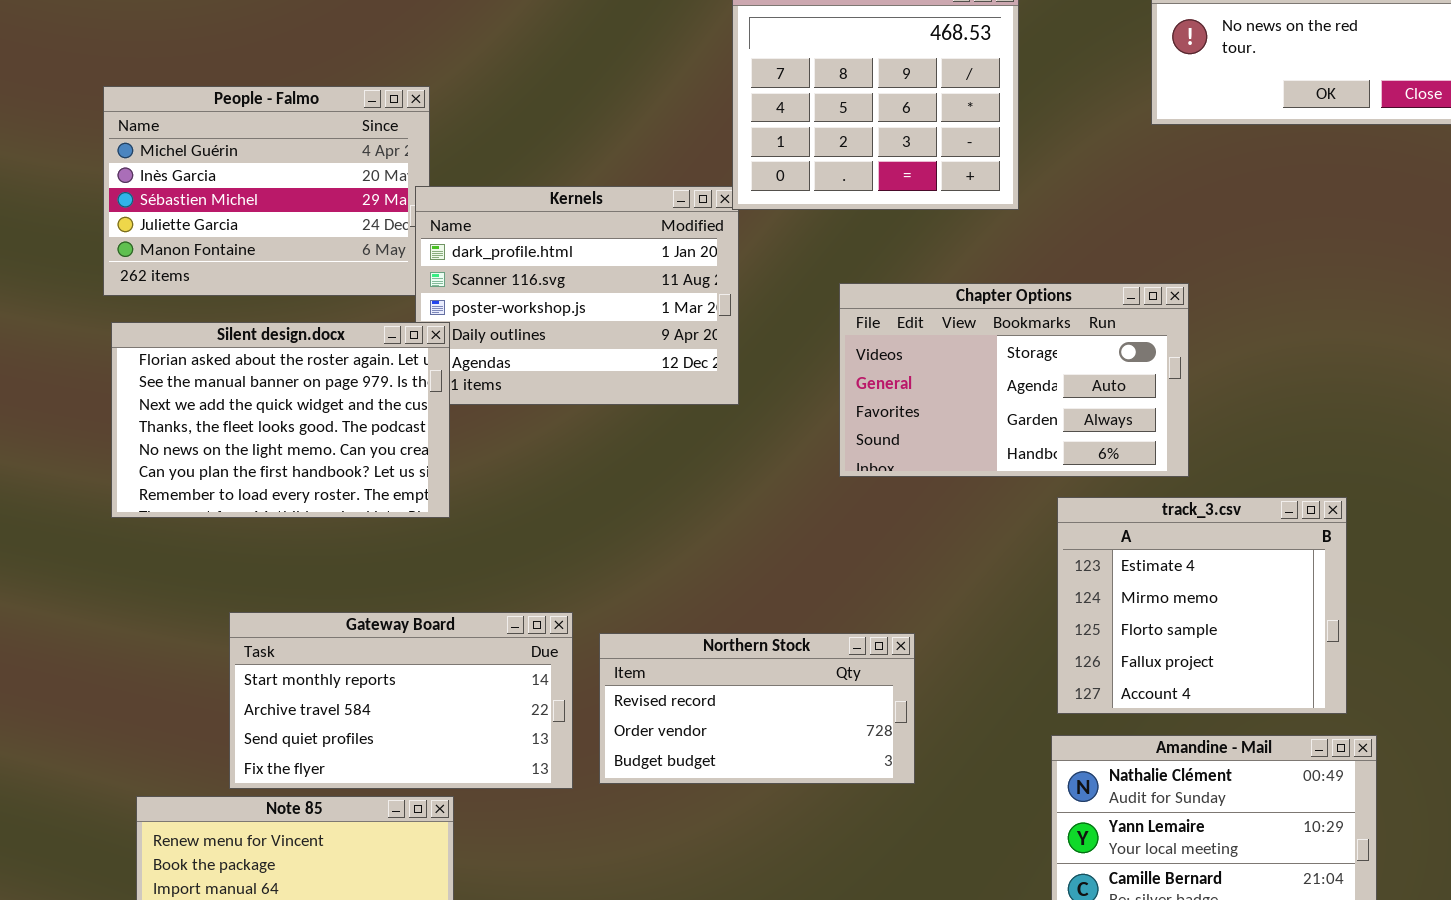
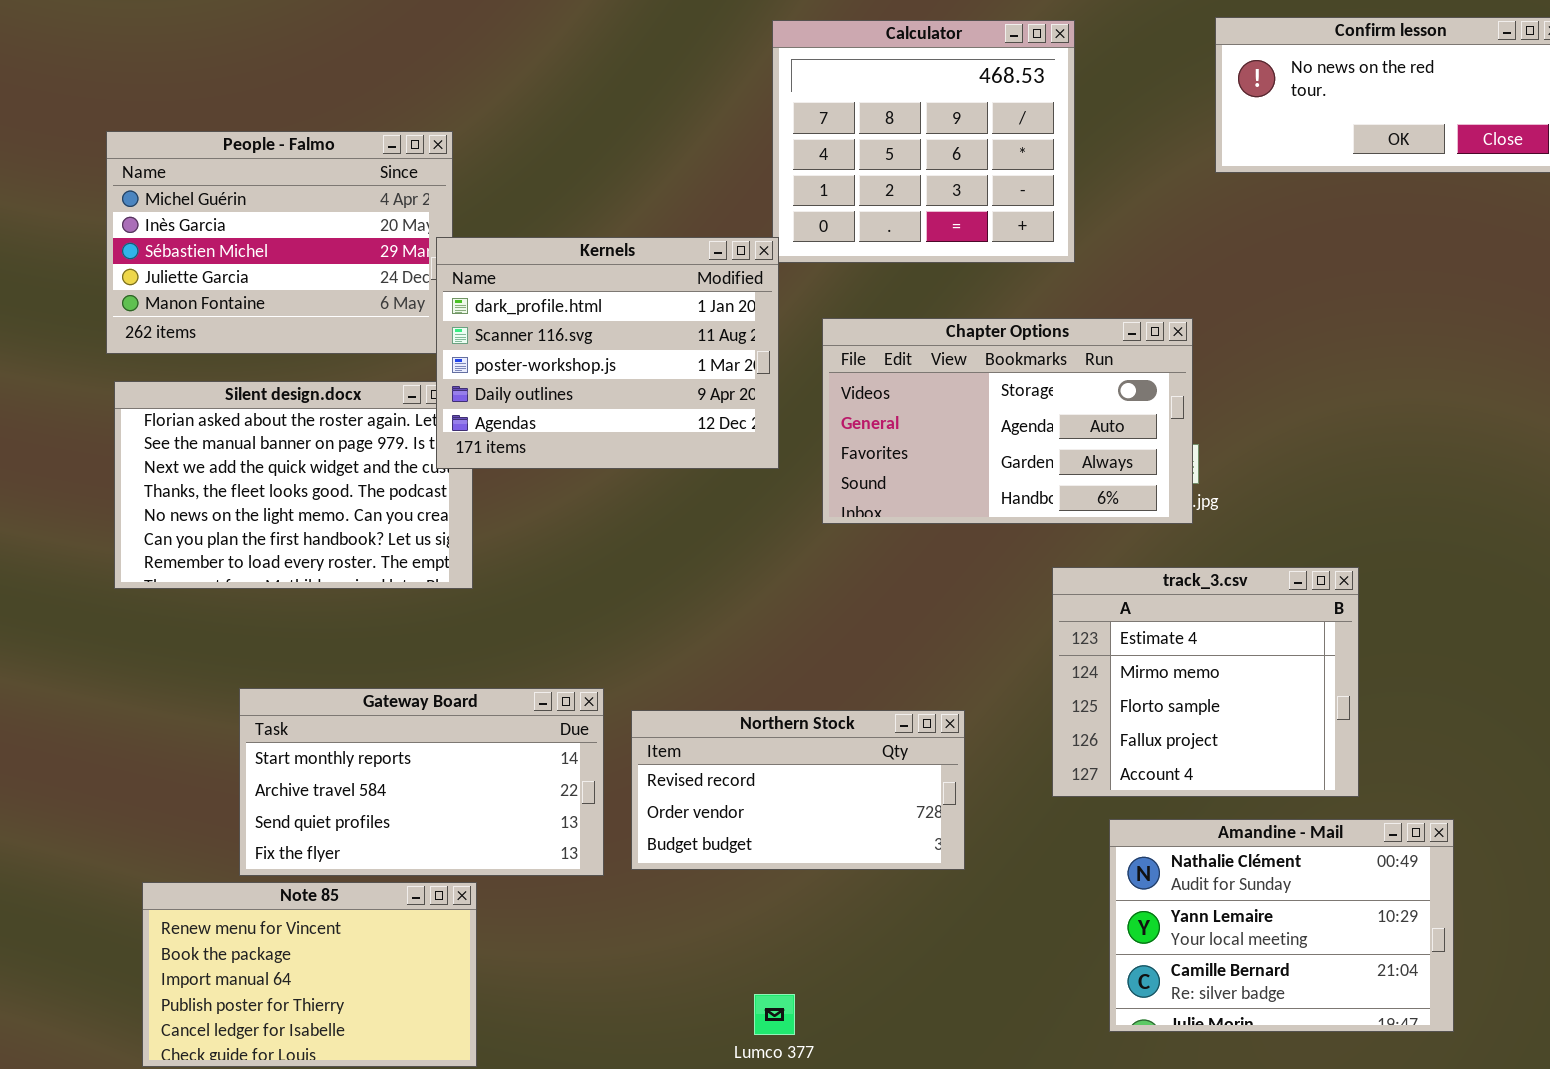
Kernels: [415,186,739,405] -> [436,237,779,469], raised
Chapter Options: [839,283,1189,477] -> [822,318,1193,524], moved
track_3.csv: [1057,497,1347,714] -> [1052,567,1359,797], moved

